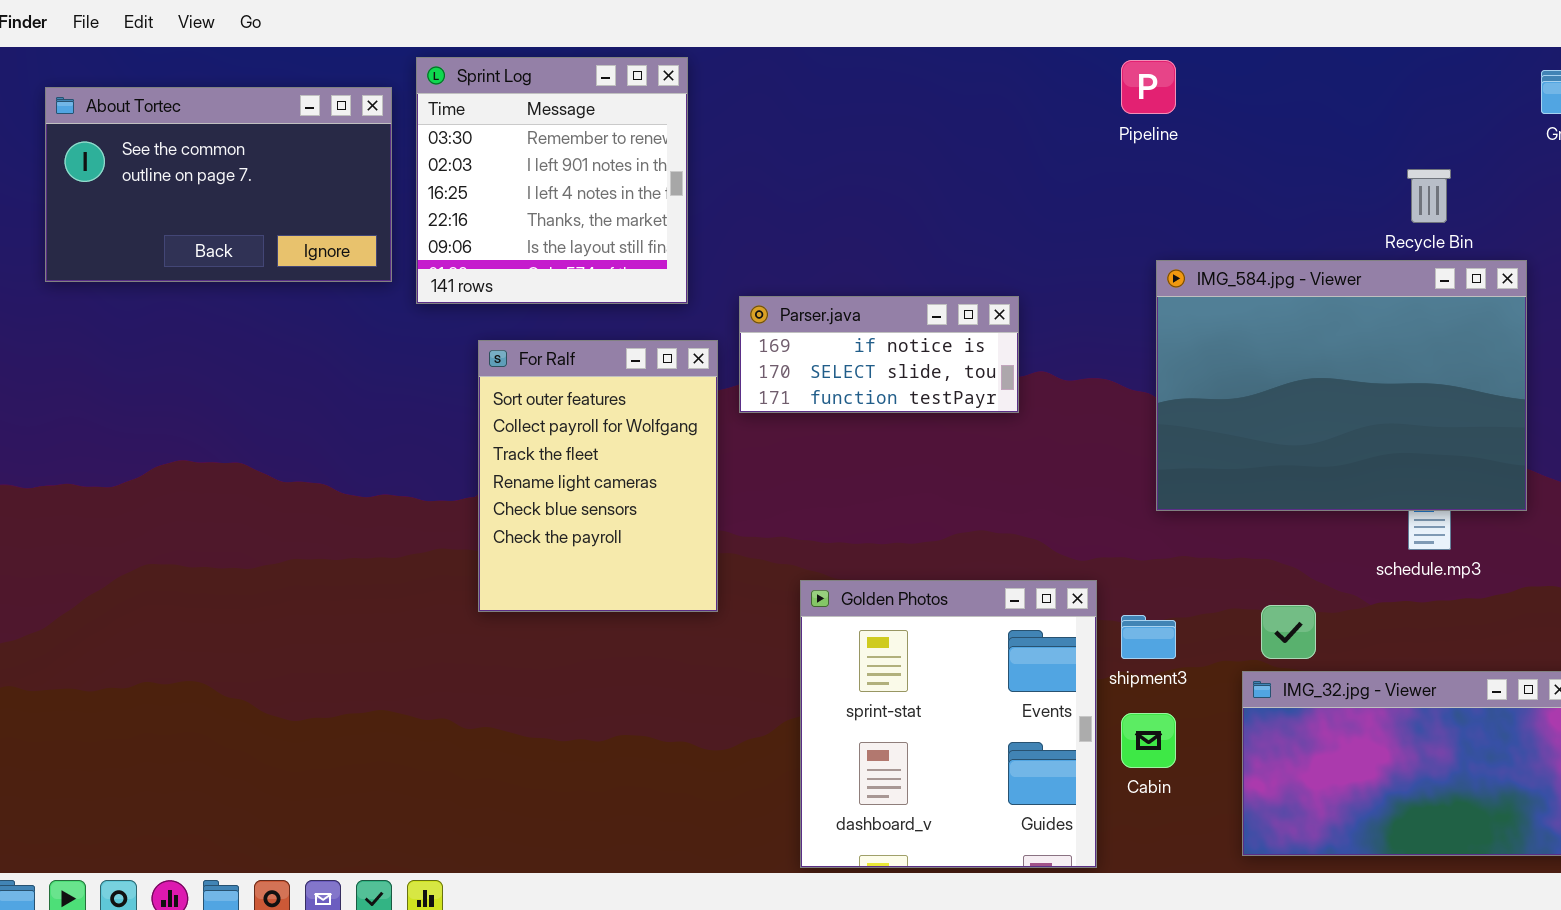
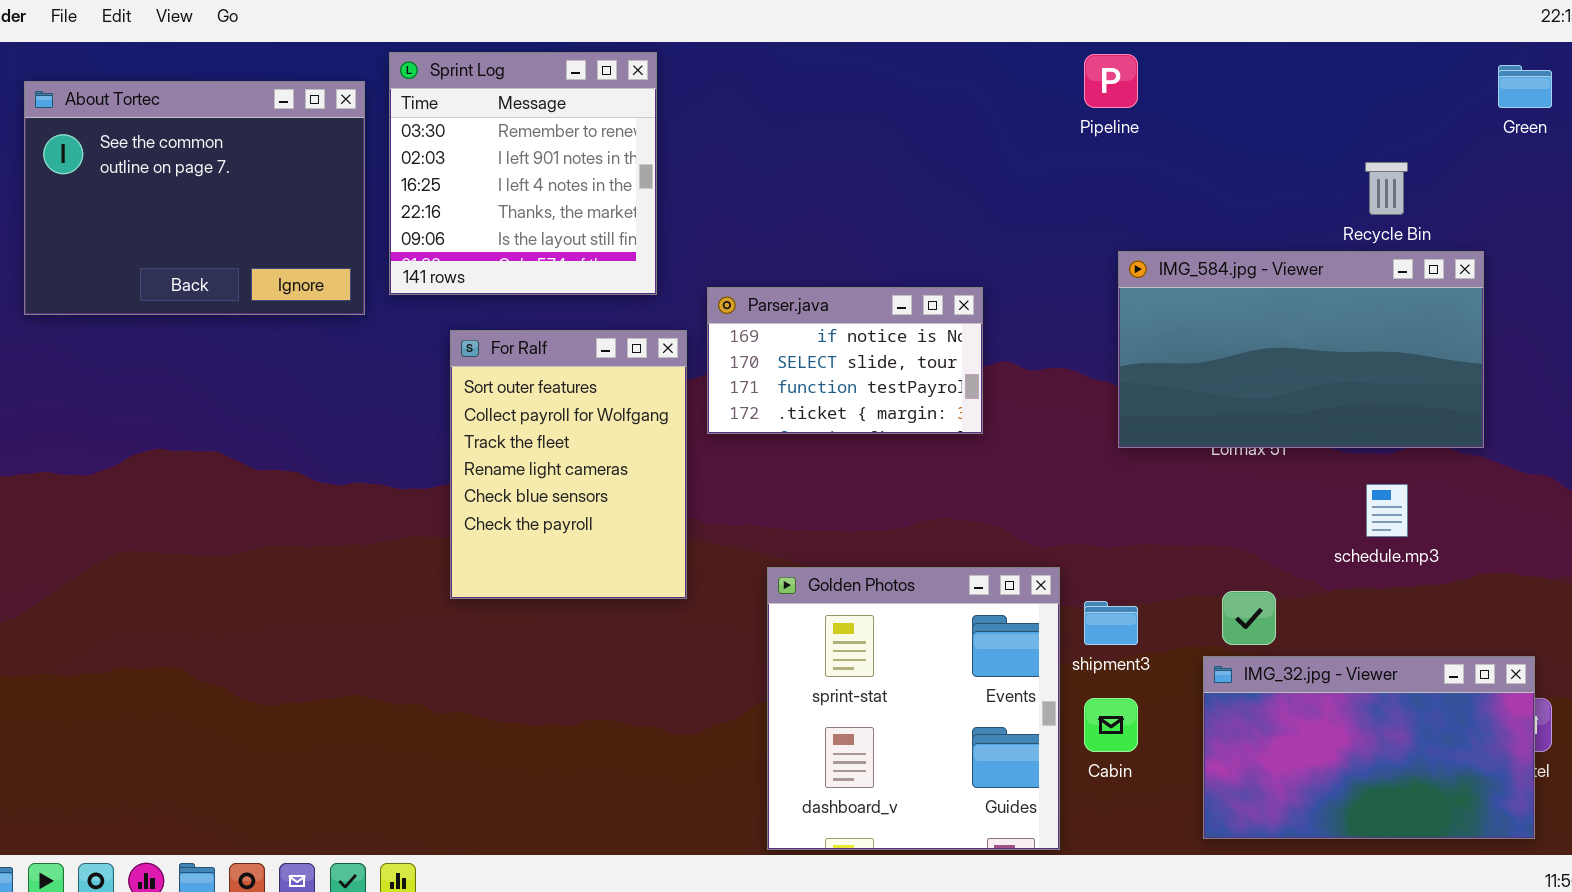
About Tortec: [45,87,392,282] -> [24,81,365,315], resized
IMG_584.jpg - Viewer: [1156,260,1527,511] -> [1118,251,1484,448], resized
Parser.java: [739,296,1019,413] -> [707,287,983,434], resized

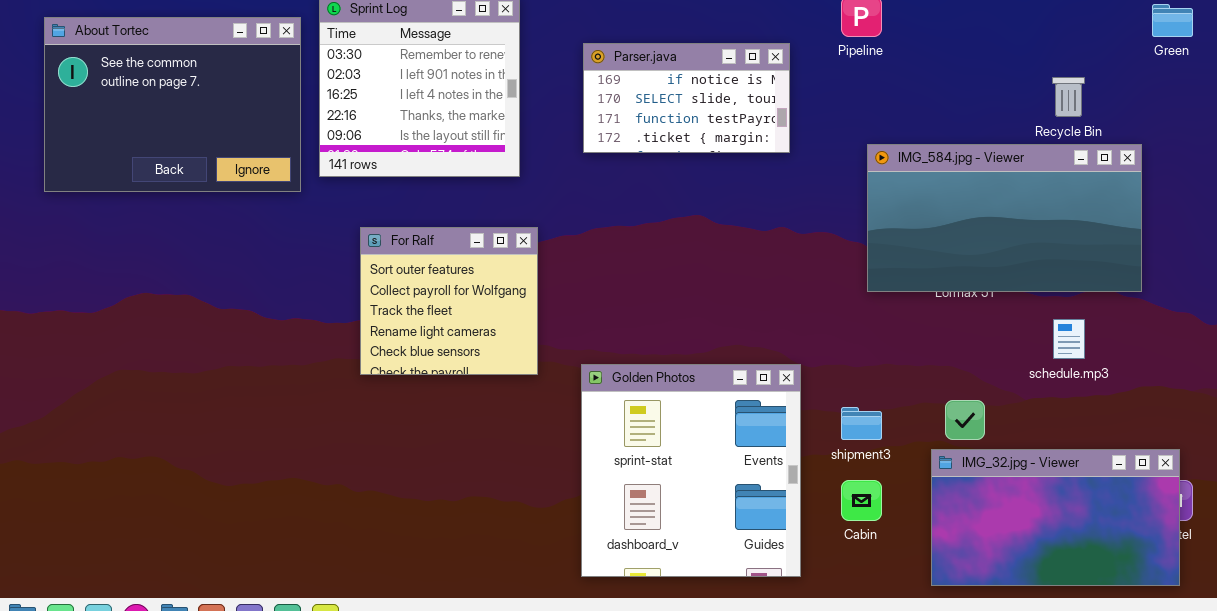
Parser.java: [707,287,983,434] -> [583,43,790,153], moved
For Ralf: [450,330,687,599] -> [360,227,538,375], moved, resized
Golden Photos: [767,567,1060,850] -> [581,364,801,577], moved

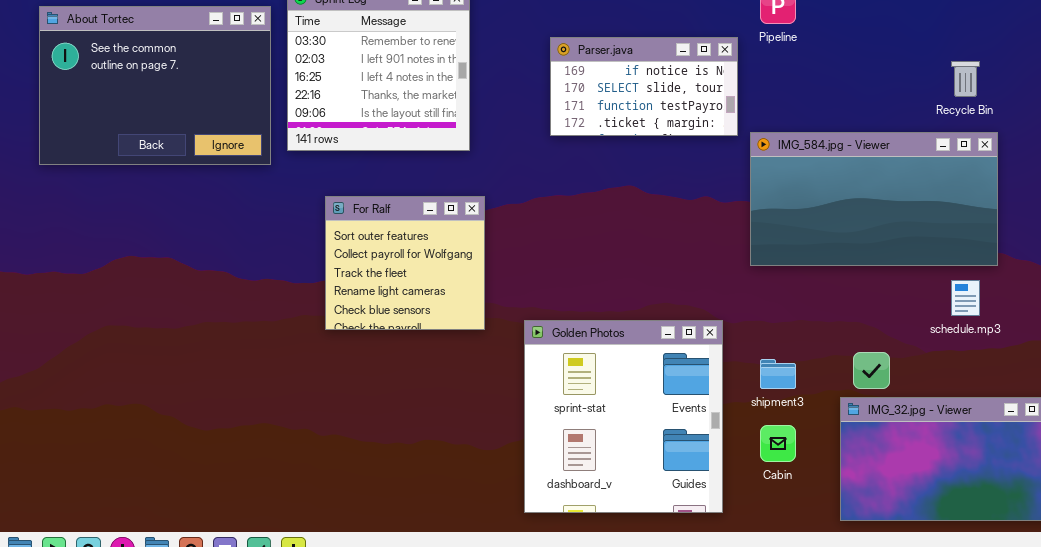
Parser.java: [583,43,790,153] -> [550,37,738,136], moved
IMG_584.jpg - Viewer: [867,144,1142,292] -> [750,132,998,266], moved

